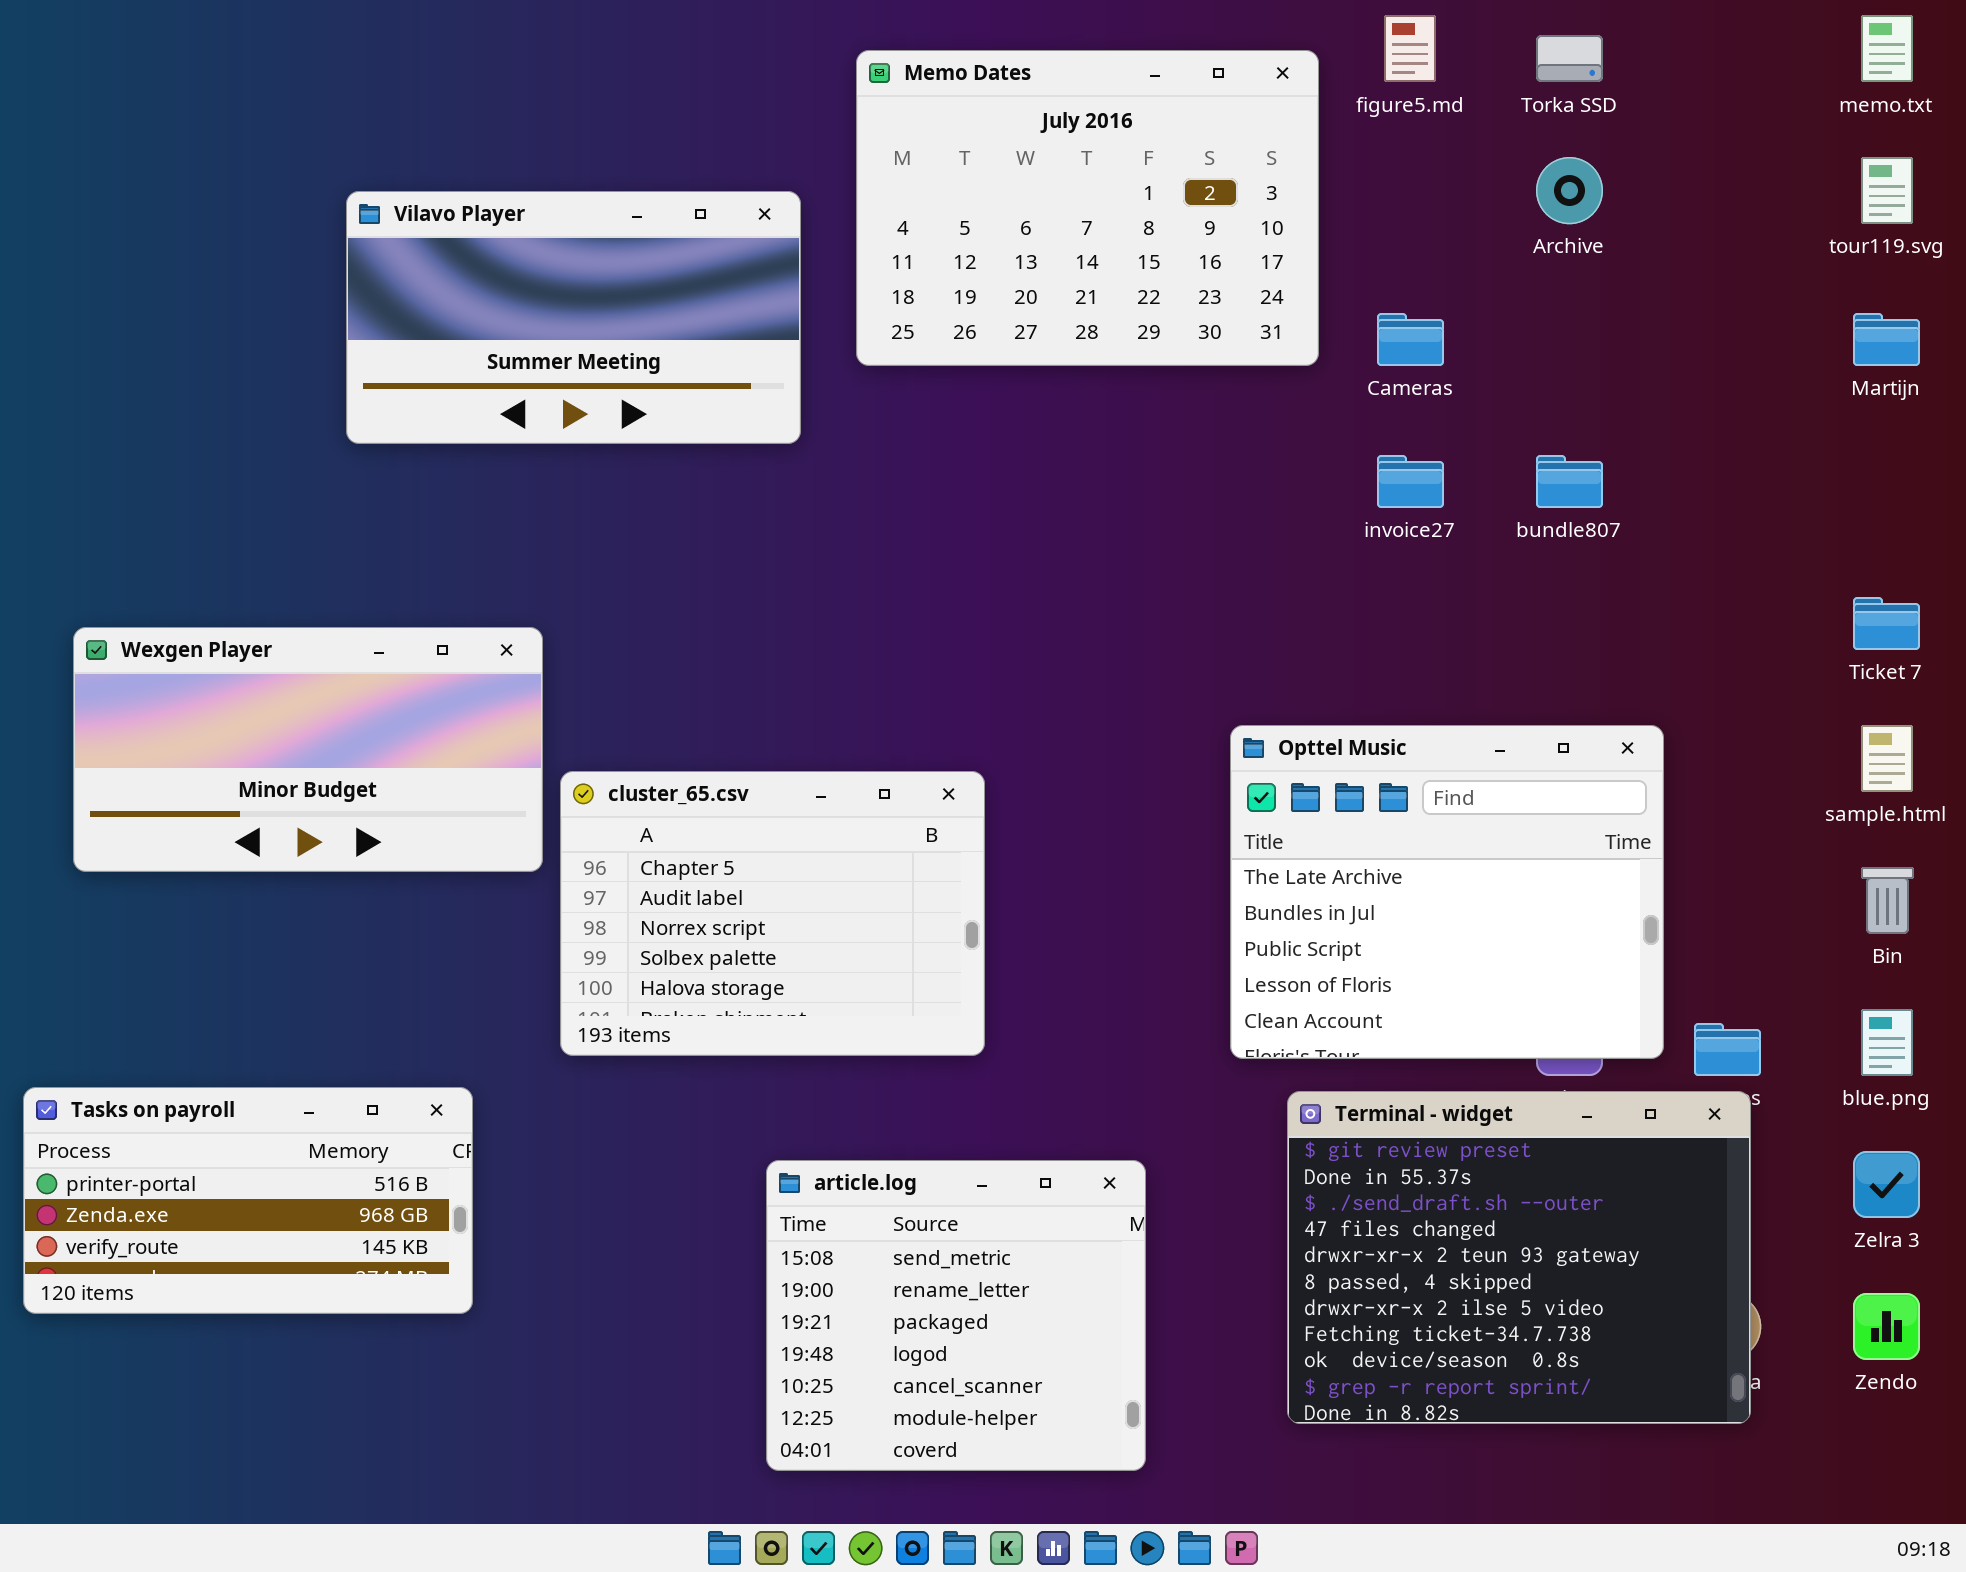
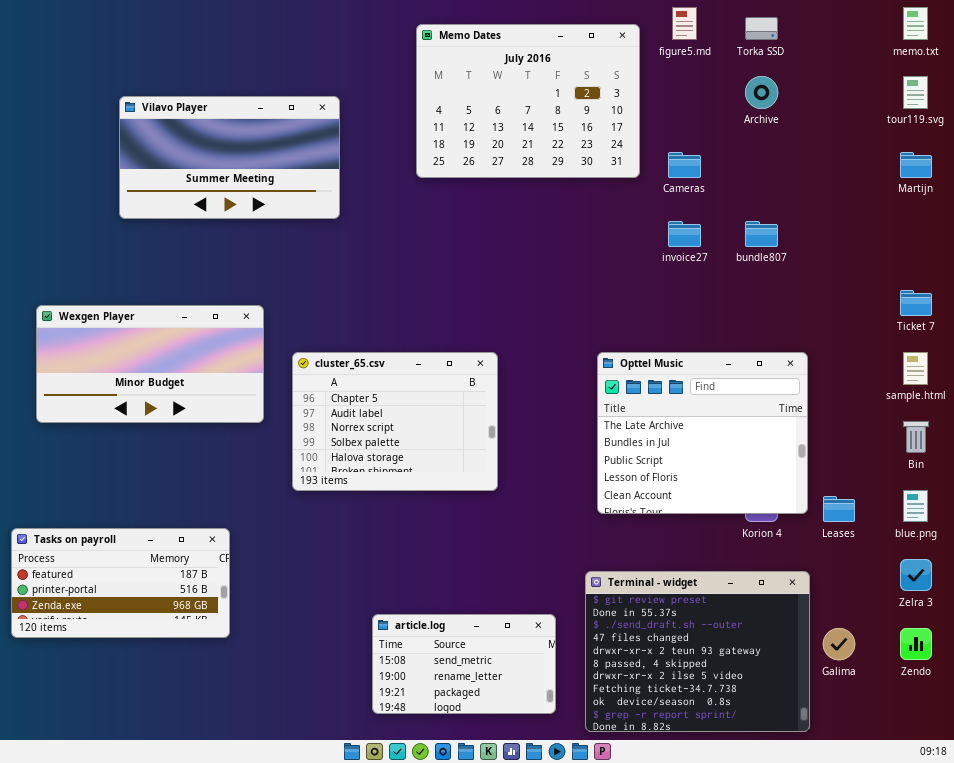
Vilavo Player: [346,191,801,444] -> [119,96,340,219], moved
cluster_65.csv: [560,771,985,1056] -> [292,352,498,491], moved
Tasks on payroll: [23,1087,473,1314] -> [11,528,230,638], scrolled up 1 row
Terminal - widget: [1287,1091,1751,1424] -> [585,571,810,732], moved
article.log: [766,1160,1146,1471] -> [372,614,556,714], resized

